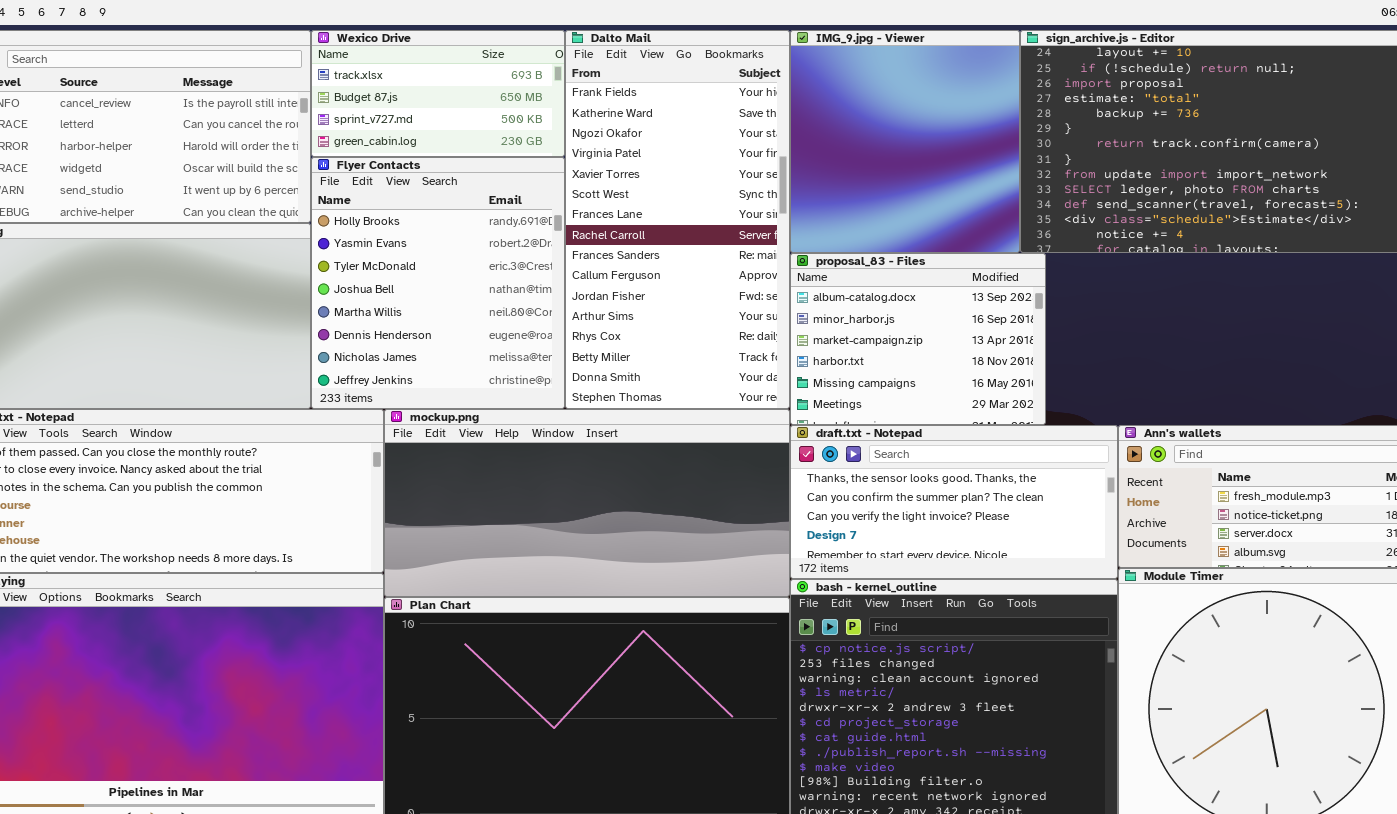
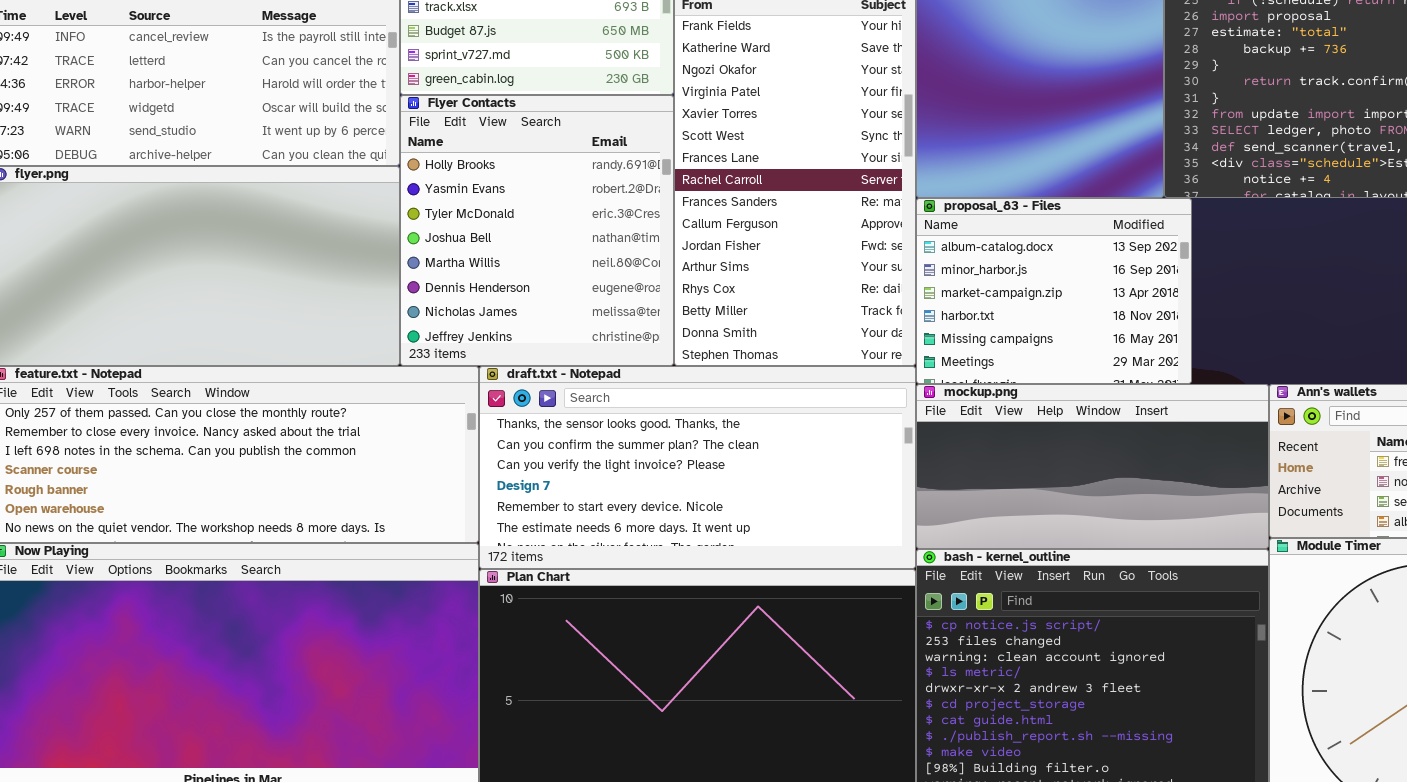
mockup.png: [384,409,790,597] -> [916,384,1269,549], moved, resized
draft.txt - Notepad: [790,425,1118,579] -> [479,366,916,569], moved, resized

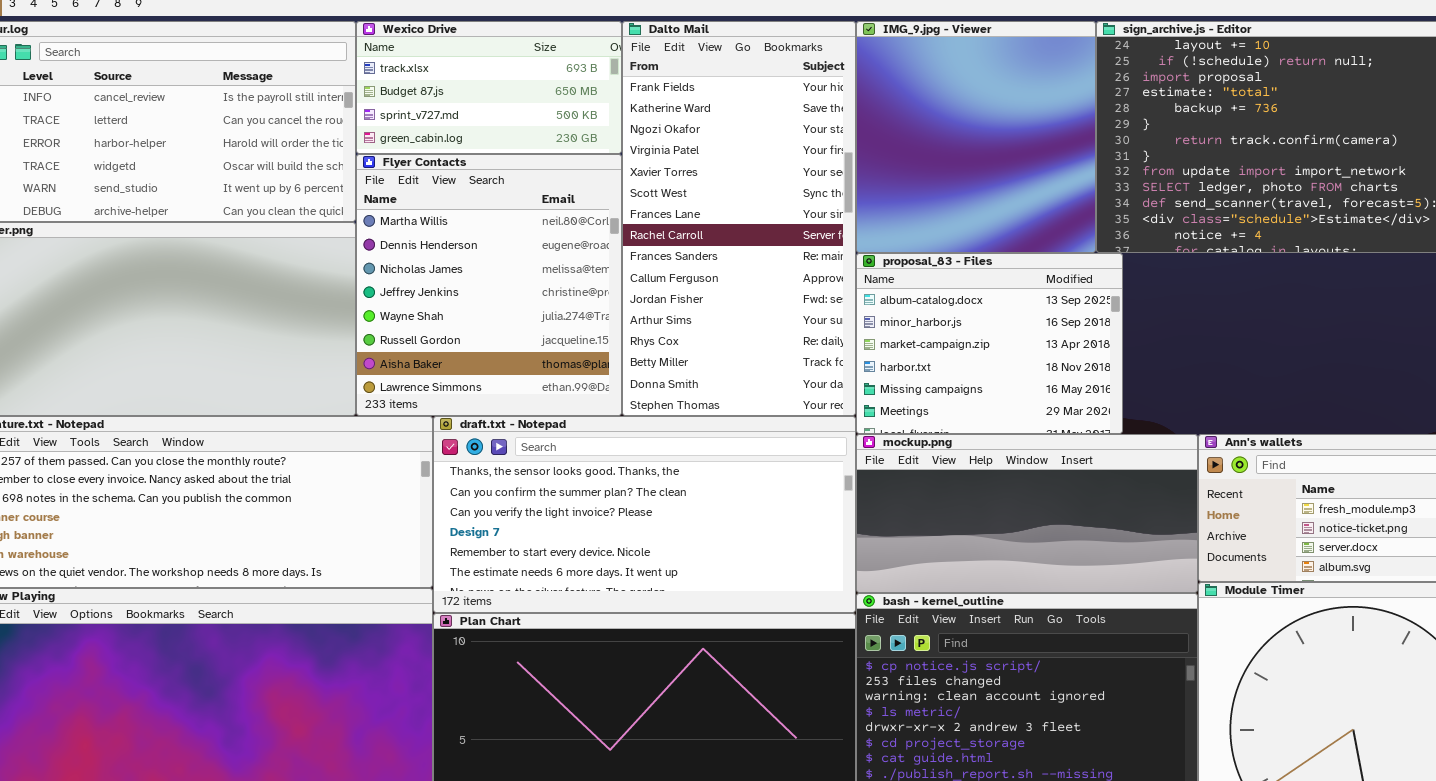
Flyer Contacts: [400,95,674,366] -> [356,154,622,416], scrolled down 4 rows

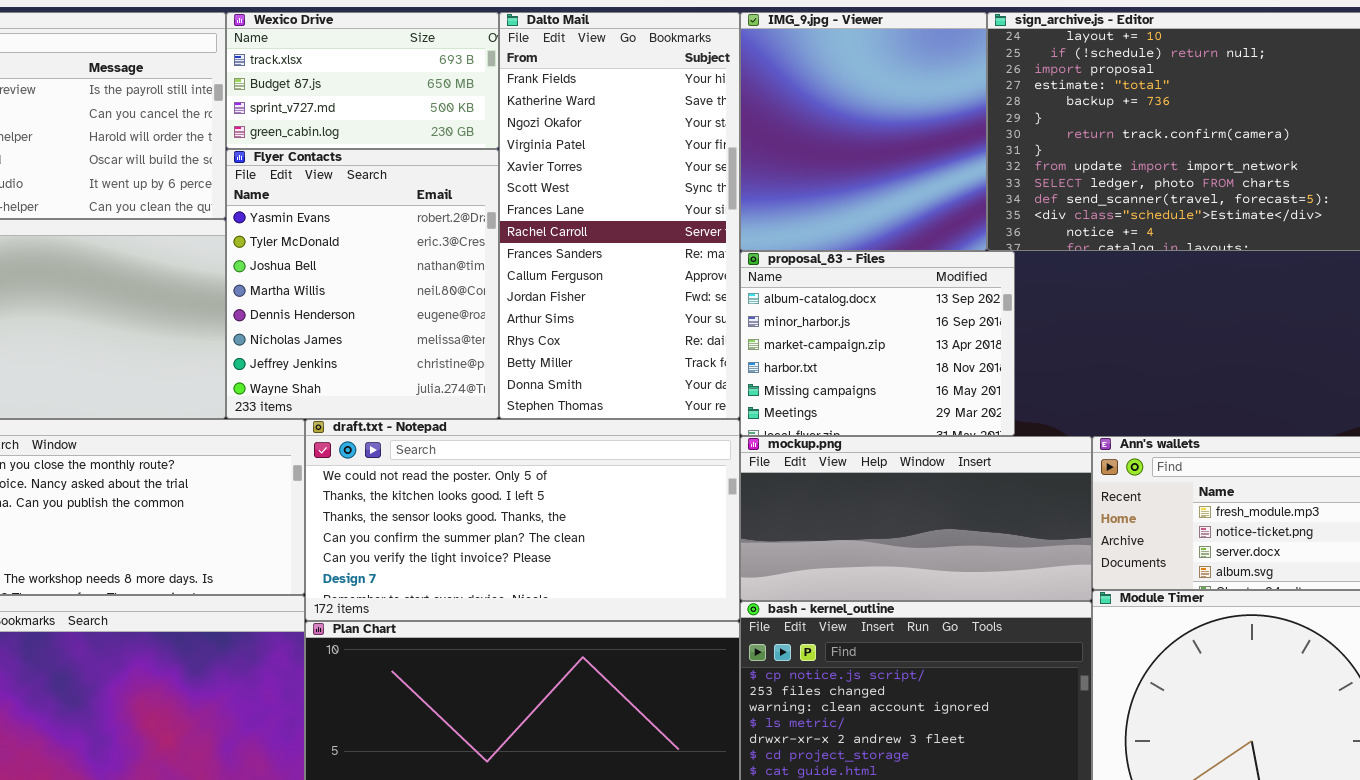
Flyer Contacts: [356,154,622,416] -> [226,149,499,419], scrolled up 3 rows
draft.txt - Notepad: [433,416,856,613] -> [305,419,740,621], scrolled up 2 rows

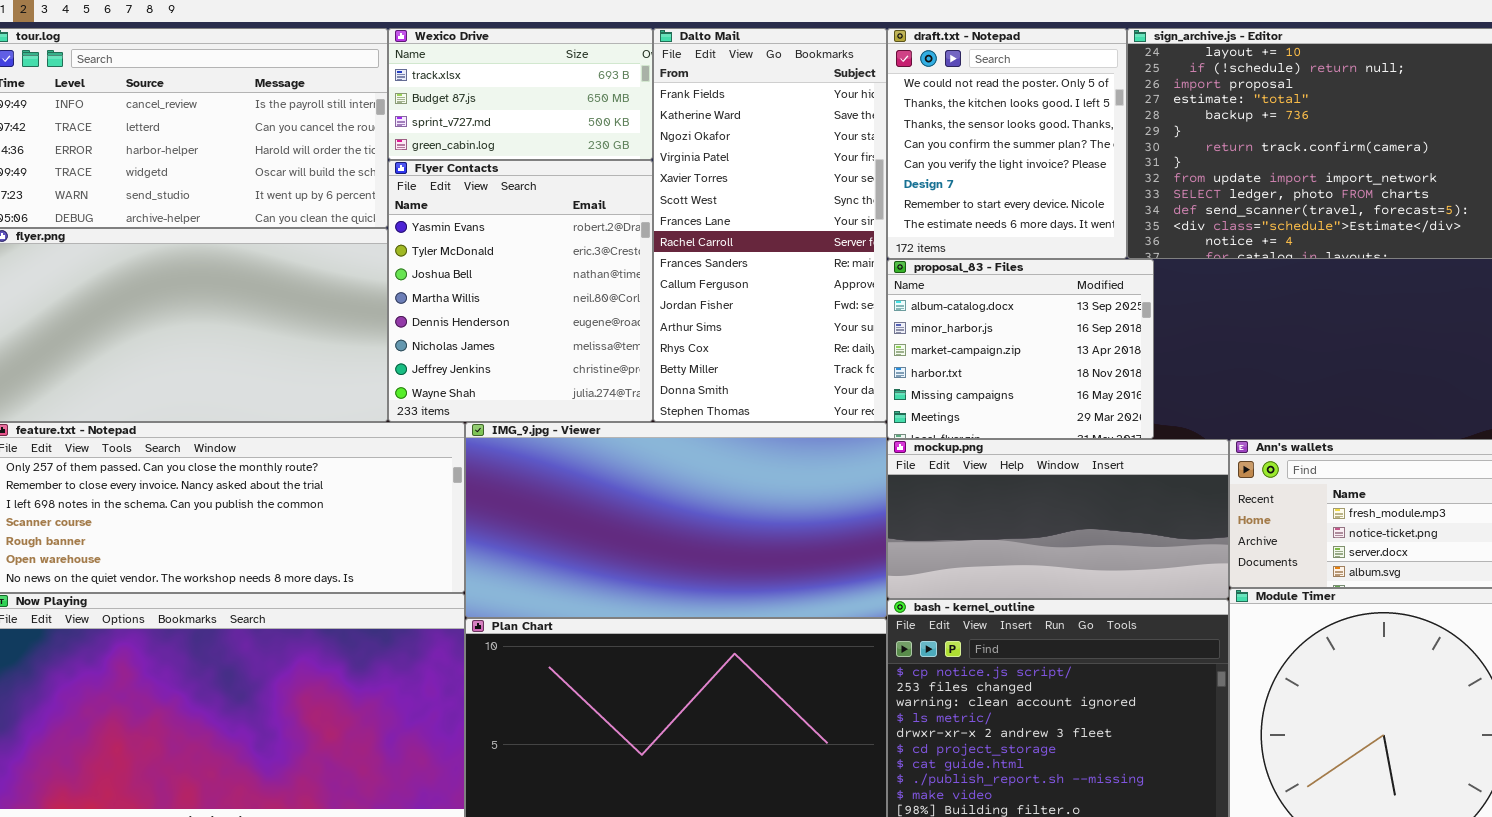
IMG_9.jpg - Viewer: [740,12,987,251] -> [465,422,887,618], moved, resized
draft.txt - Notepad: [305,419,740,621] -> [887,28,1127,259], moved, resized

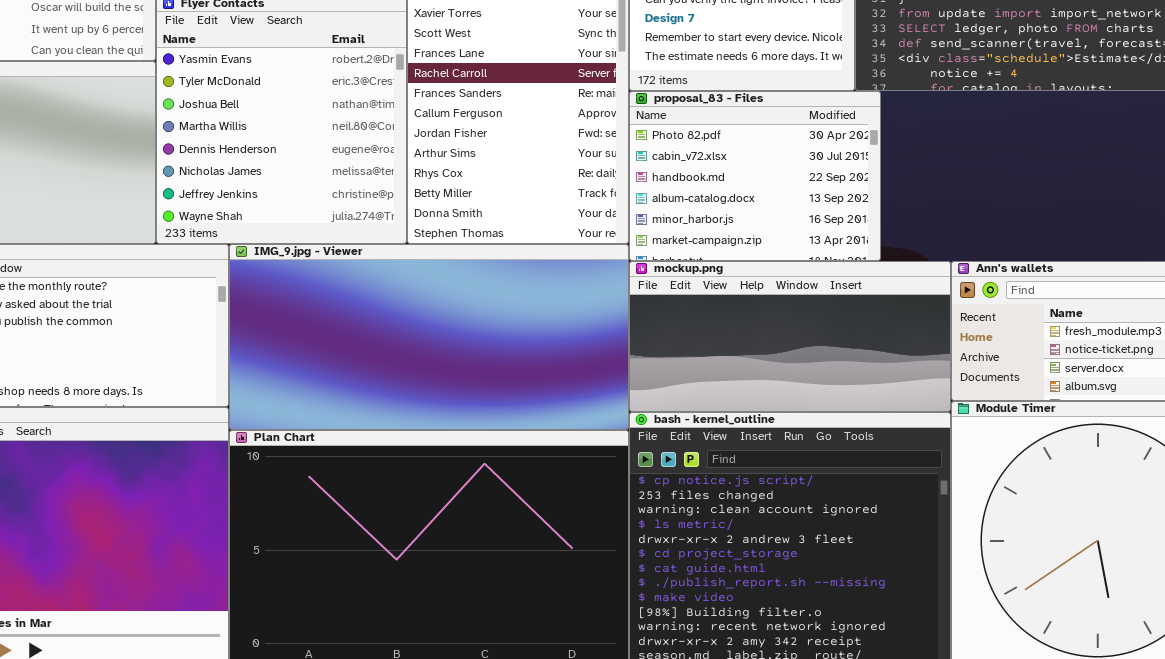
proposal_83 - Files: [887,259,1154,439] -> [629,91,881,261], scrolled up 3 rows

